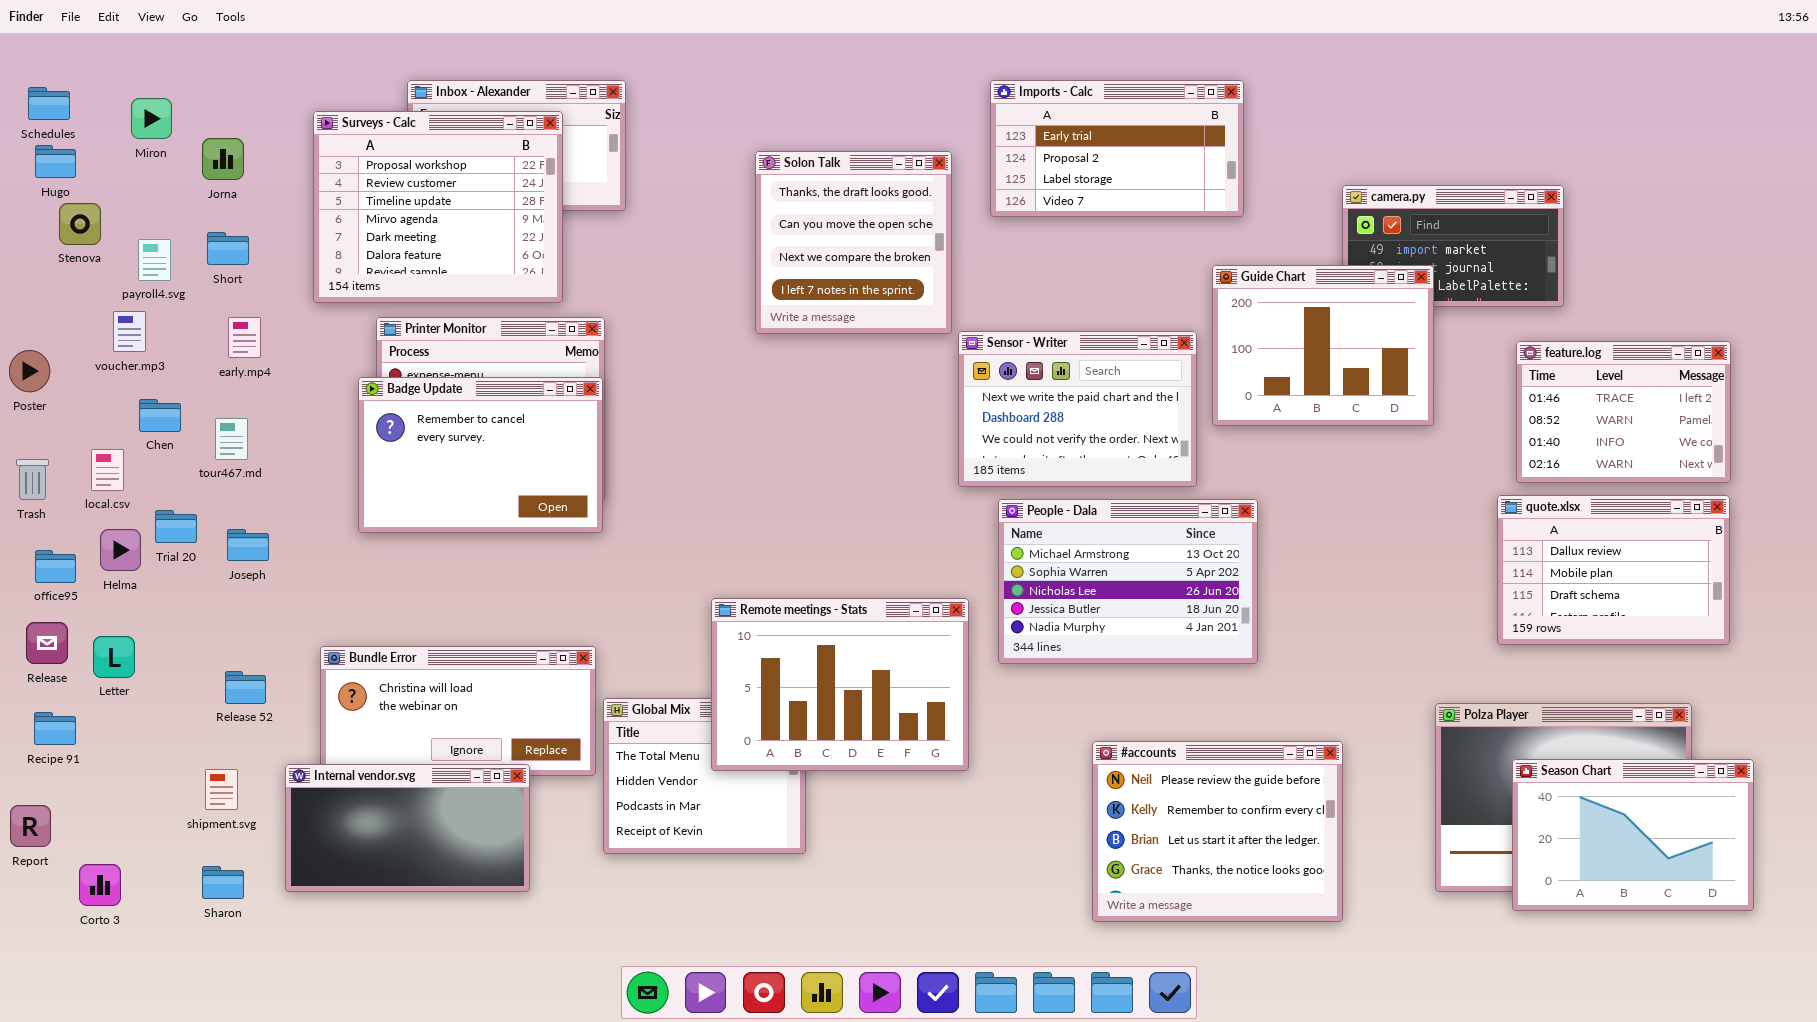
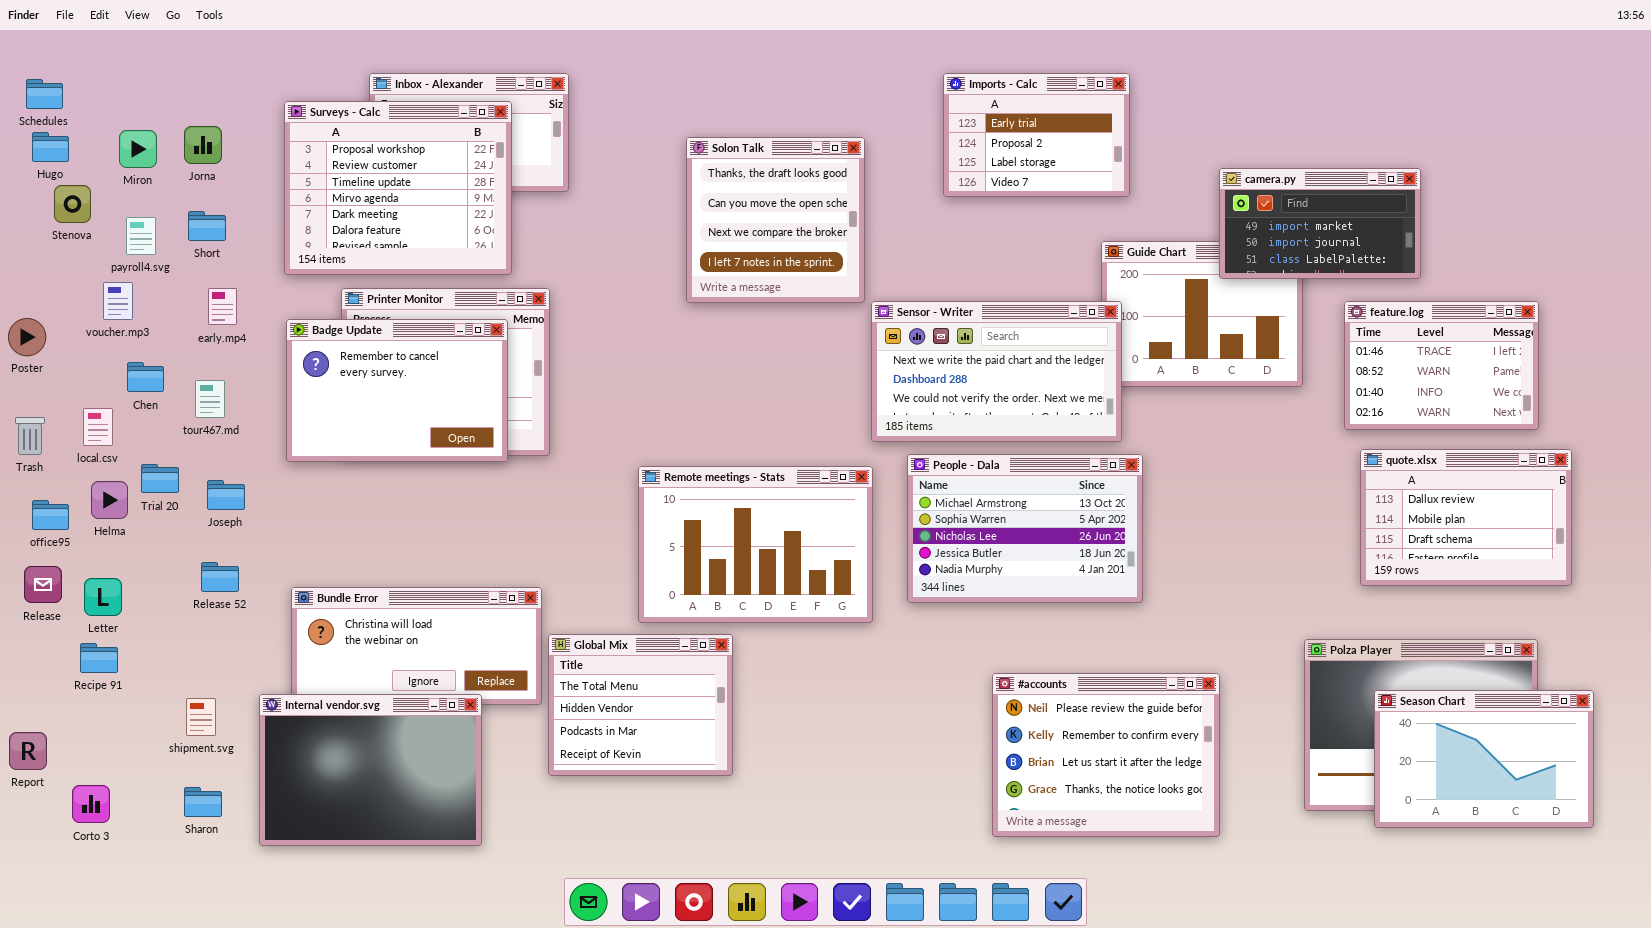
Imports - Calc: [990,80,1244,217] -> [943,73,1130,197], resized
Miron: [131,98,172,139] -> [119,130,157,168], moved
camera.py: [1342,185,1564,307] -> [1219,168,1421,279], raised
Sensor - Writer: [958,331,1197,487] -> [871,301,1122,442], resized
feature.log: [1516,341,1731,483] -> [1344,301,1539,430], moved
Badge Update: [358,377,603,533] -> [286,319,508,462], moved
Remote meetings - Stats: [711,598,969,771] -> [638,466,873,623], moved
Release 52: [225,671,266,704] -> [201,562,239,592], moved
Recipe 91: [34,712,76,745] -> [80,643,118,673], moved
Internal vendor.svg: [285,764,530,892] -> [259,694,482,846], resized

